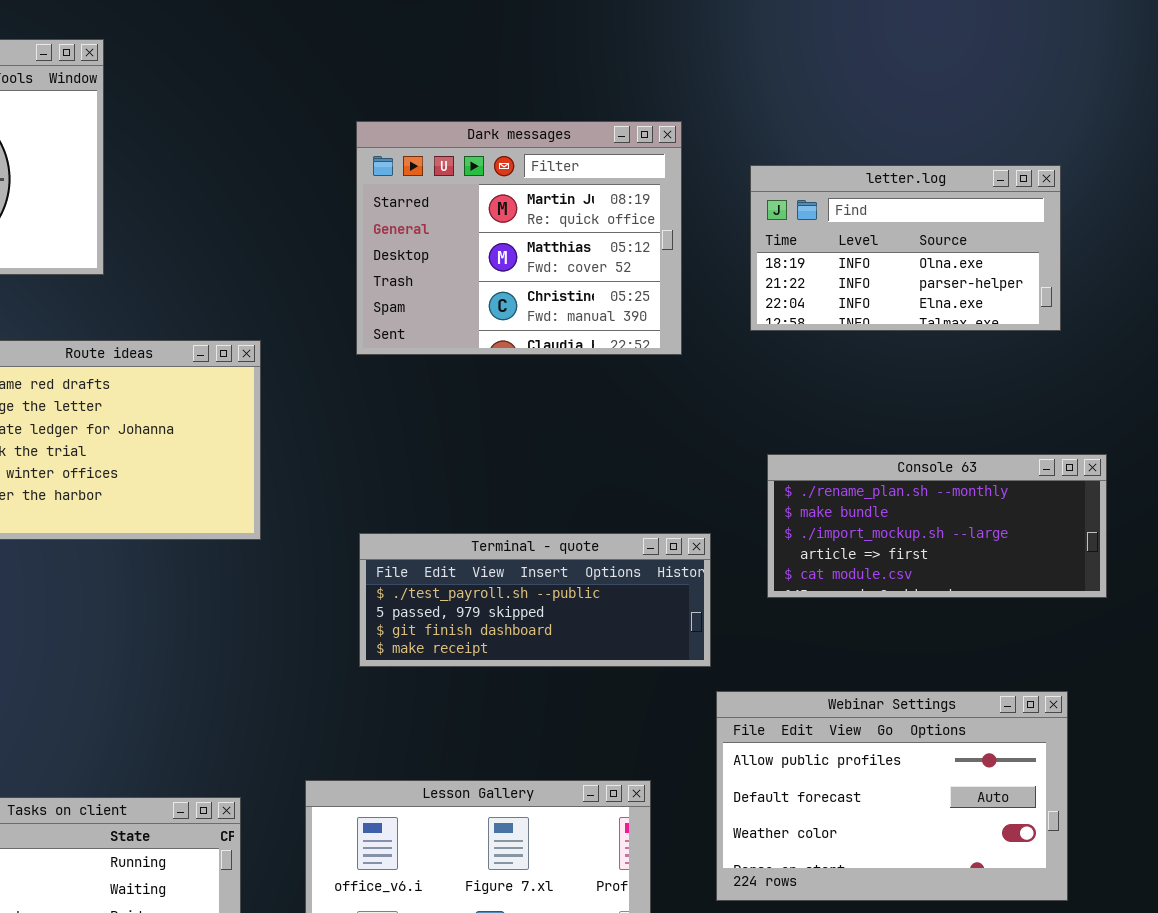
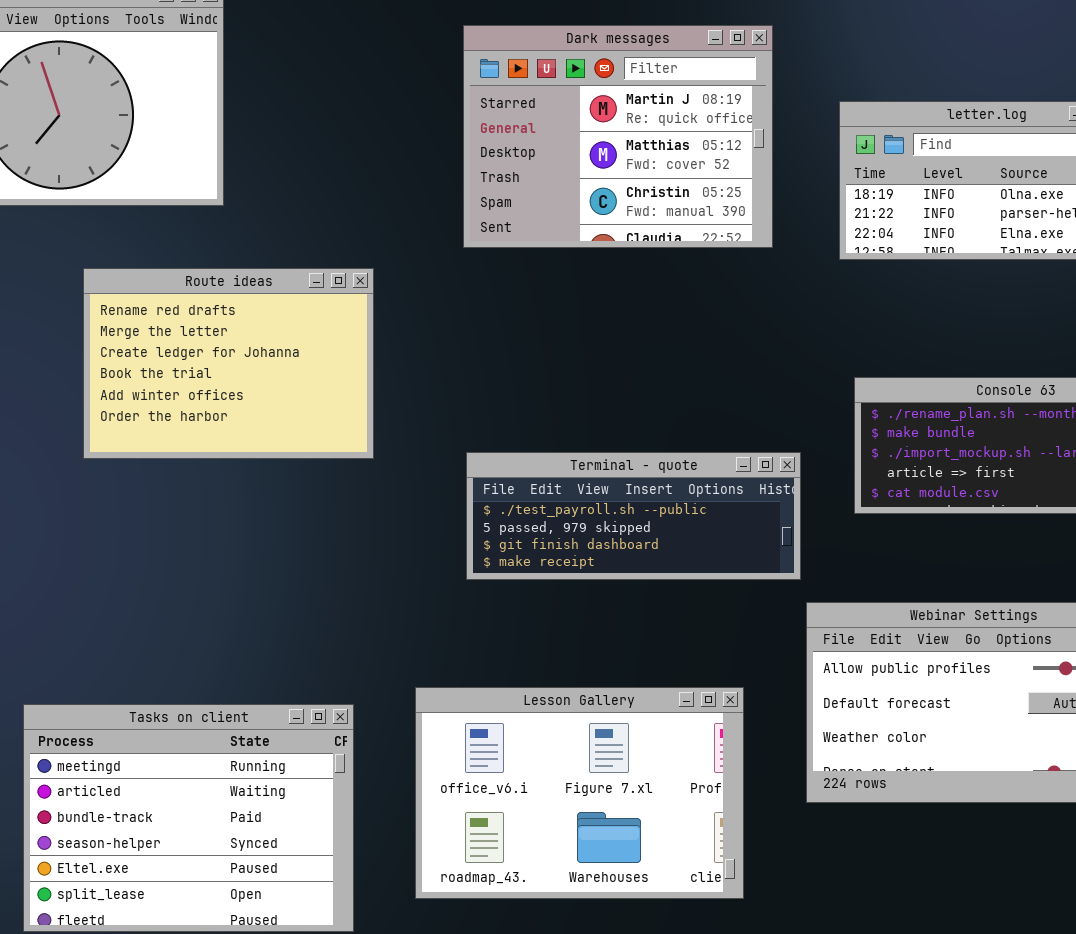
Dark messages: [356,121,682,355] -> [463,25,773,248], moved

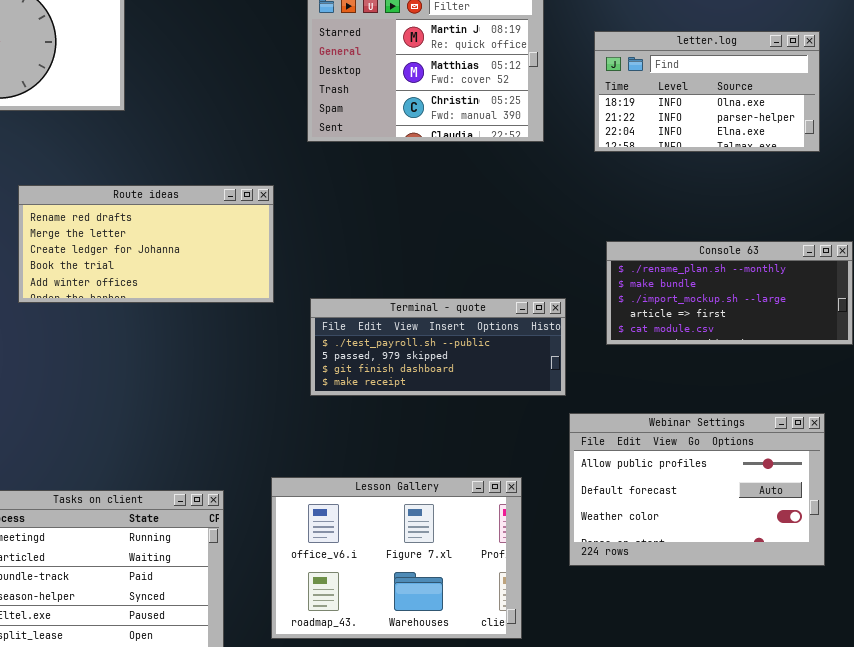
Route ideas: [83,268,374,459] -> [18,185,274,303], resized

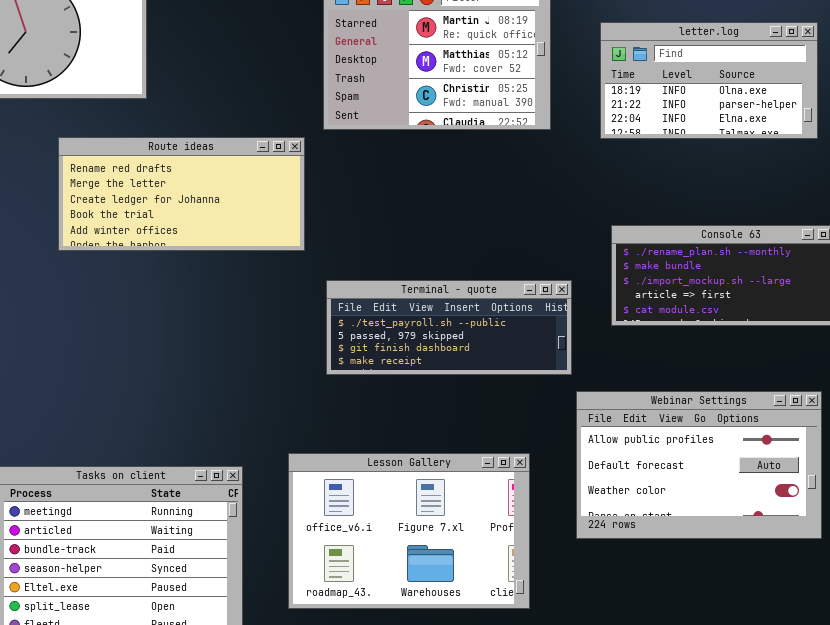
Route ideas: [18,185,274,303] -> [58,137,305,251], moved

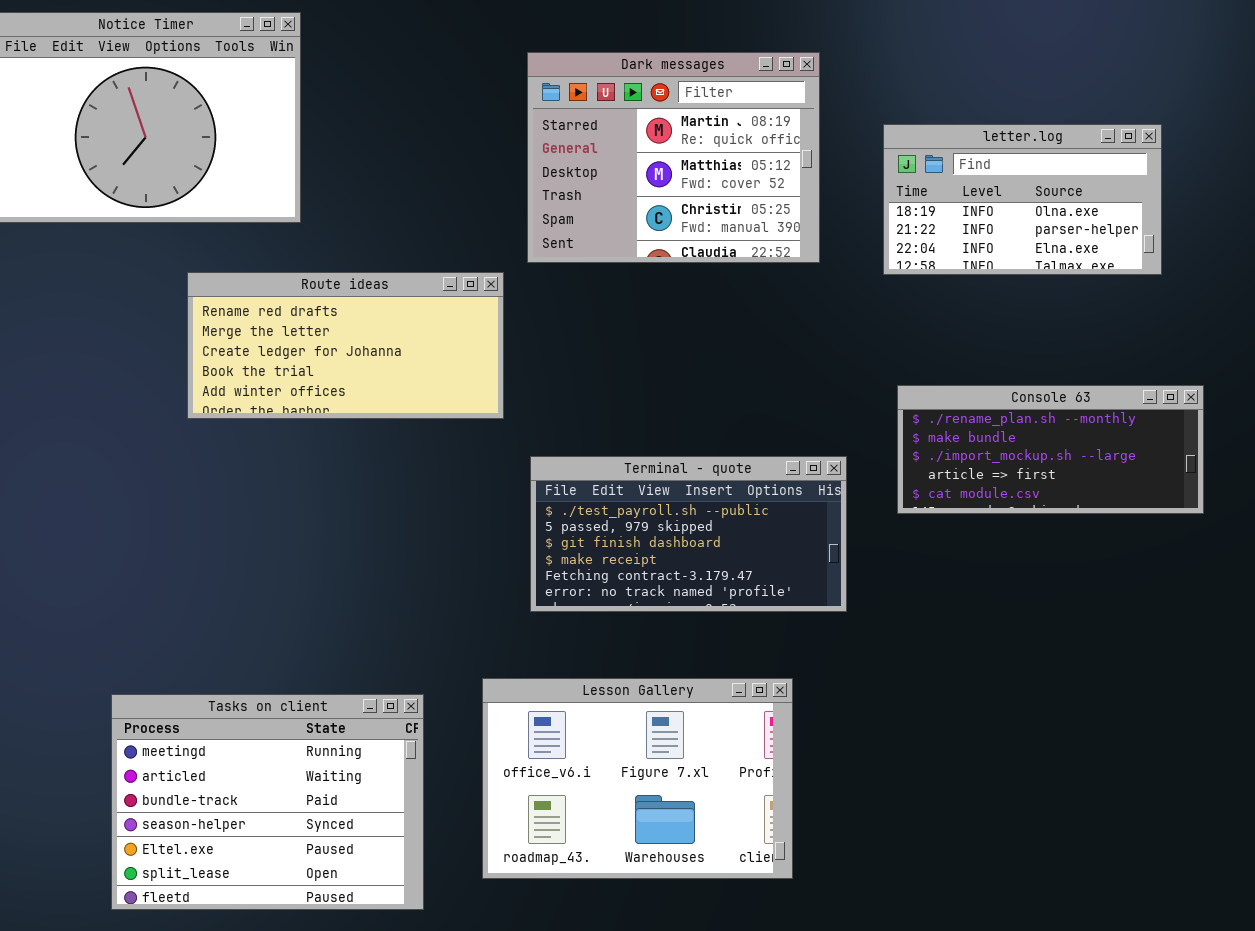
Terminal - quote: [326,280,572,375] -> [530,456,847,612], resized
Webinar Settings: [576,391,822,539] -> none, closed

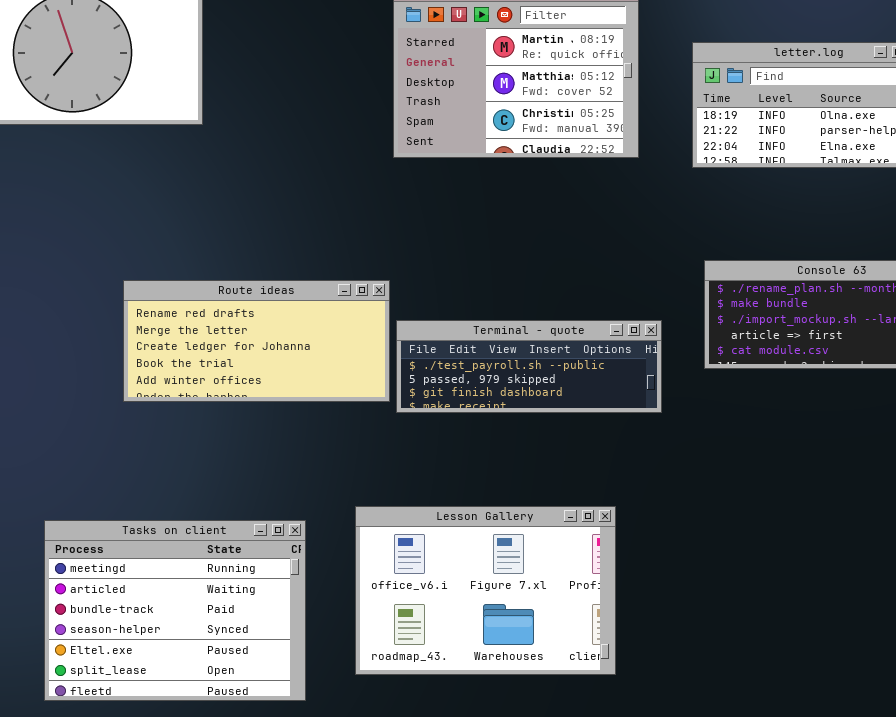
Route ideas: [187,272,504,419] -> [123,280,390,402], moved
Terminal - quote: [530,456,847,612] -> [396,320,662,413], resized

